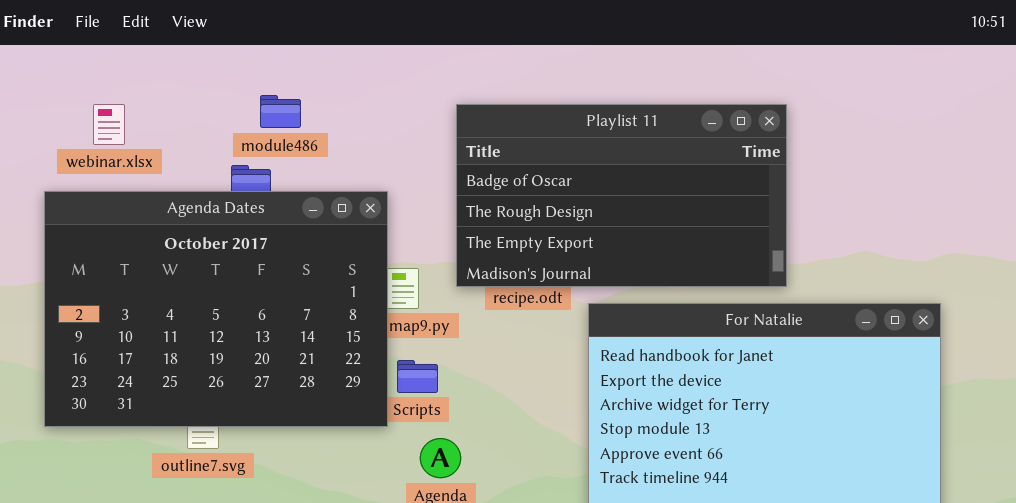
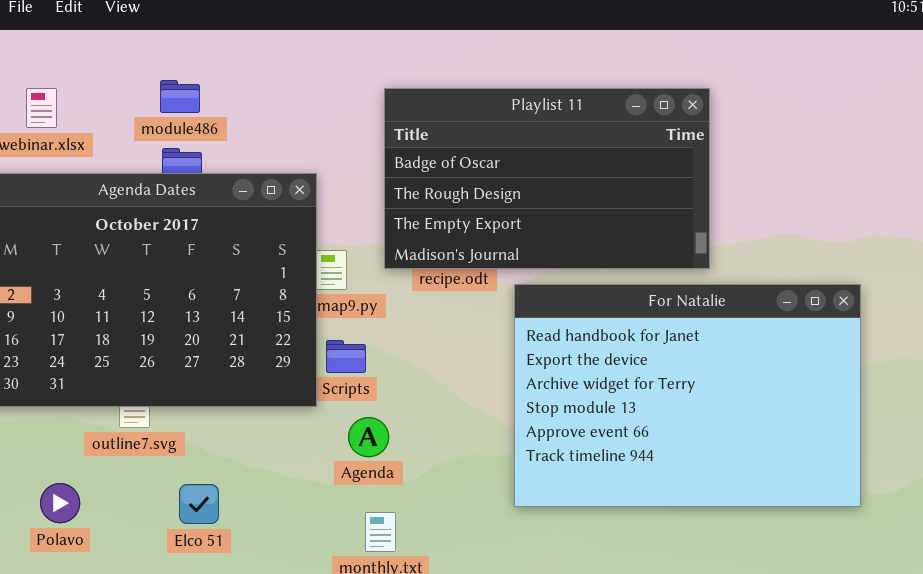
module486: [260,95,301,128] -> [160,80,200,113], moved

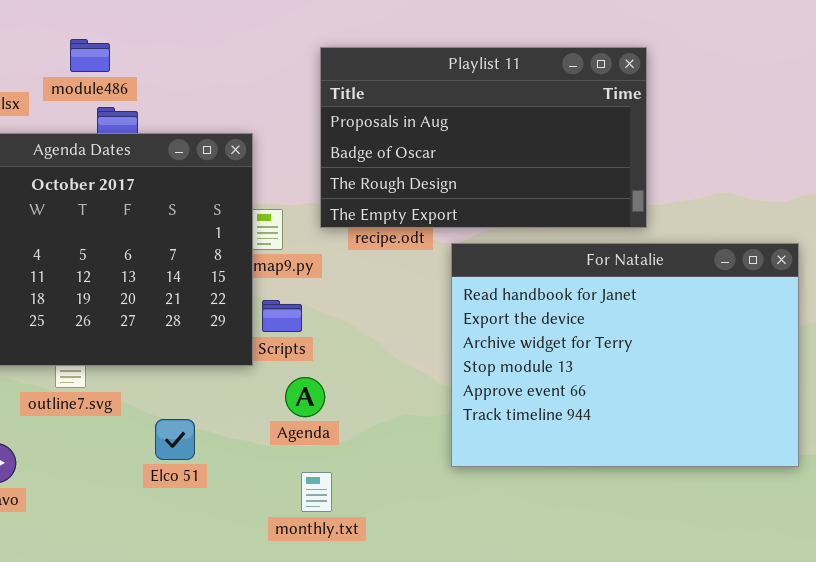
module486: [160,80,200,113] -> [70,39,110,72], moved
Playlist 11: [384,88,710,269] -> [320,47,647,228], scrolled up 1 row
Elco 51: [179,484,219,524] -> [155,419,195,460], moved

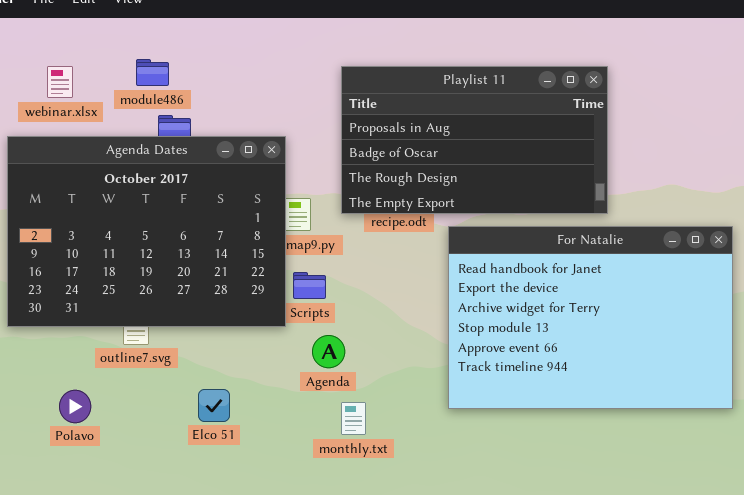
Elco 51: [155,419,195,460] -> [198,389,230,422], moved
monthly.txt: [301,472,332,512] -> [341,402,366,435], moved

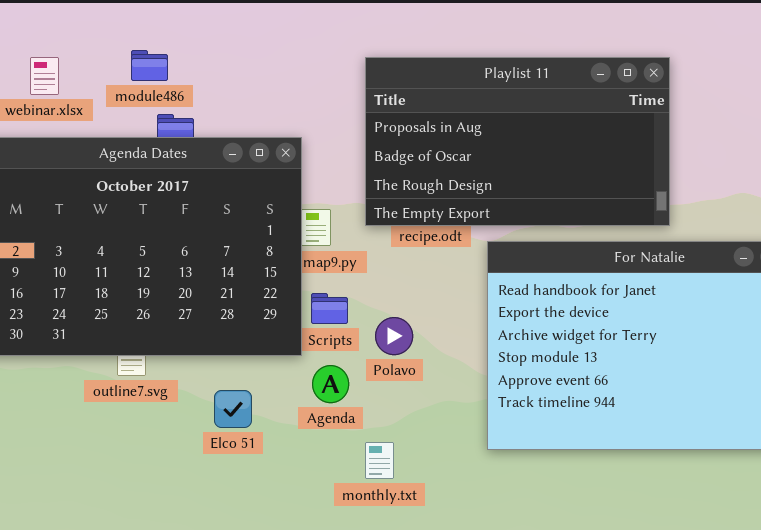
Agenda: [312,335,345,368] -> [312,365,349,403], moved
Elco 51: [198,389,230,422] -> [214,390,252,428], moved
Polavo: [59,390,91,423] -> [375,317,413,355], moved

